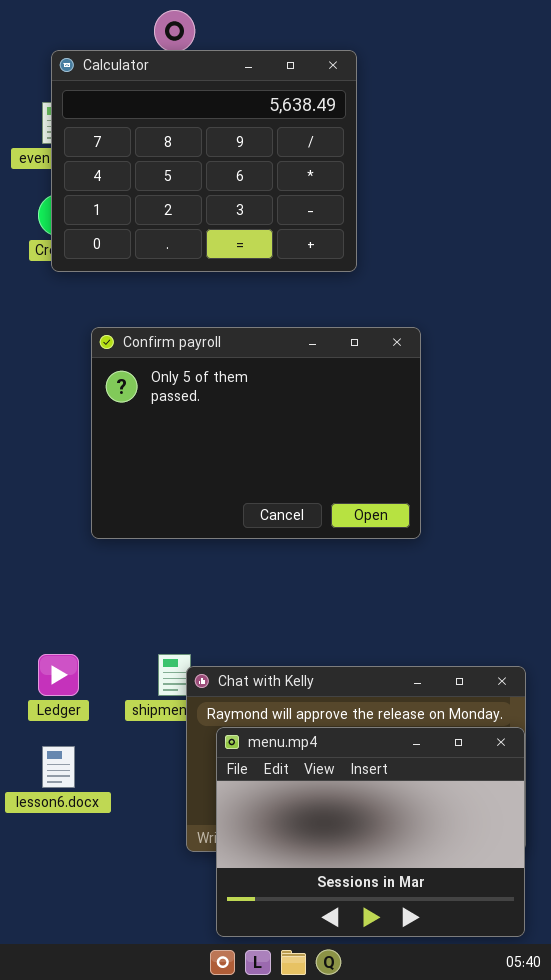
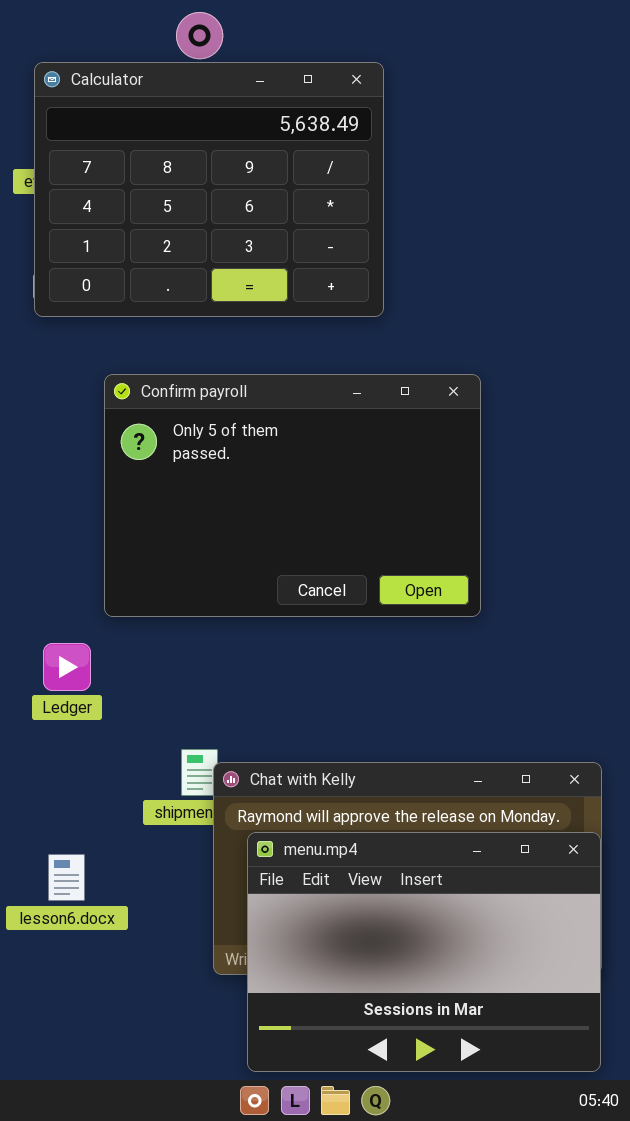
Calculator: [51,50,357,272] -> [34,62,384,317], moved
Ledger: [38,654,79,696] -> [43,643,91,691], moved

